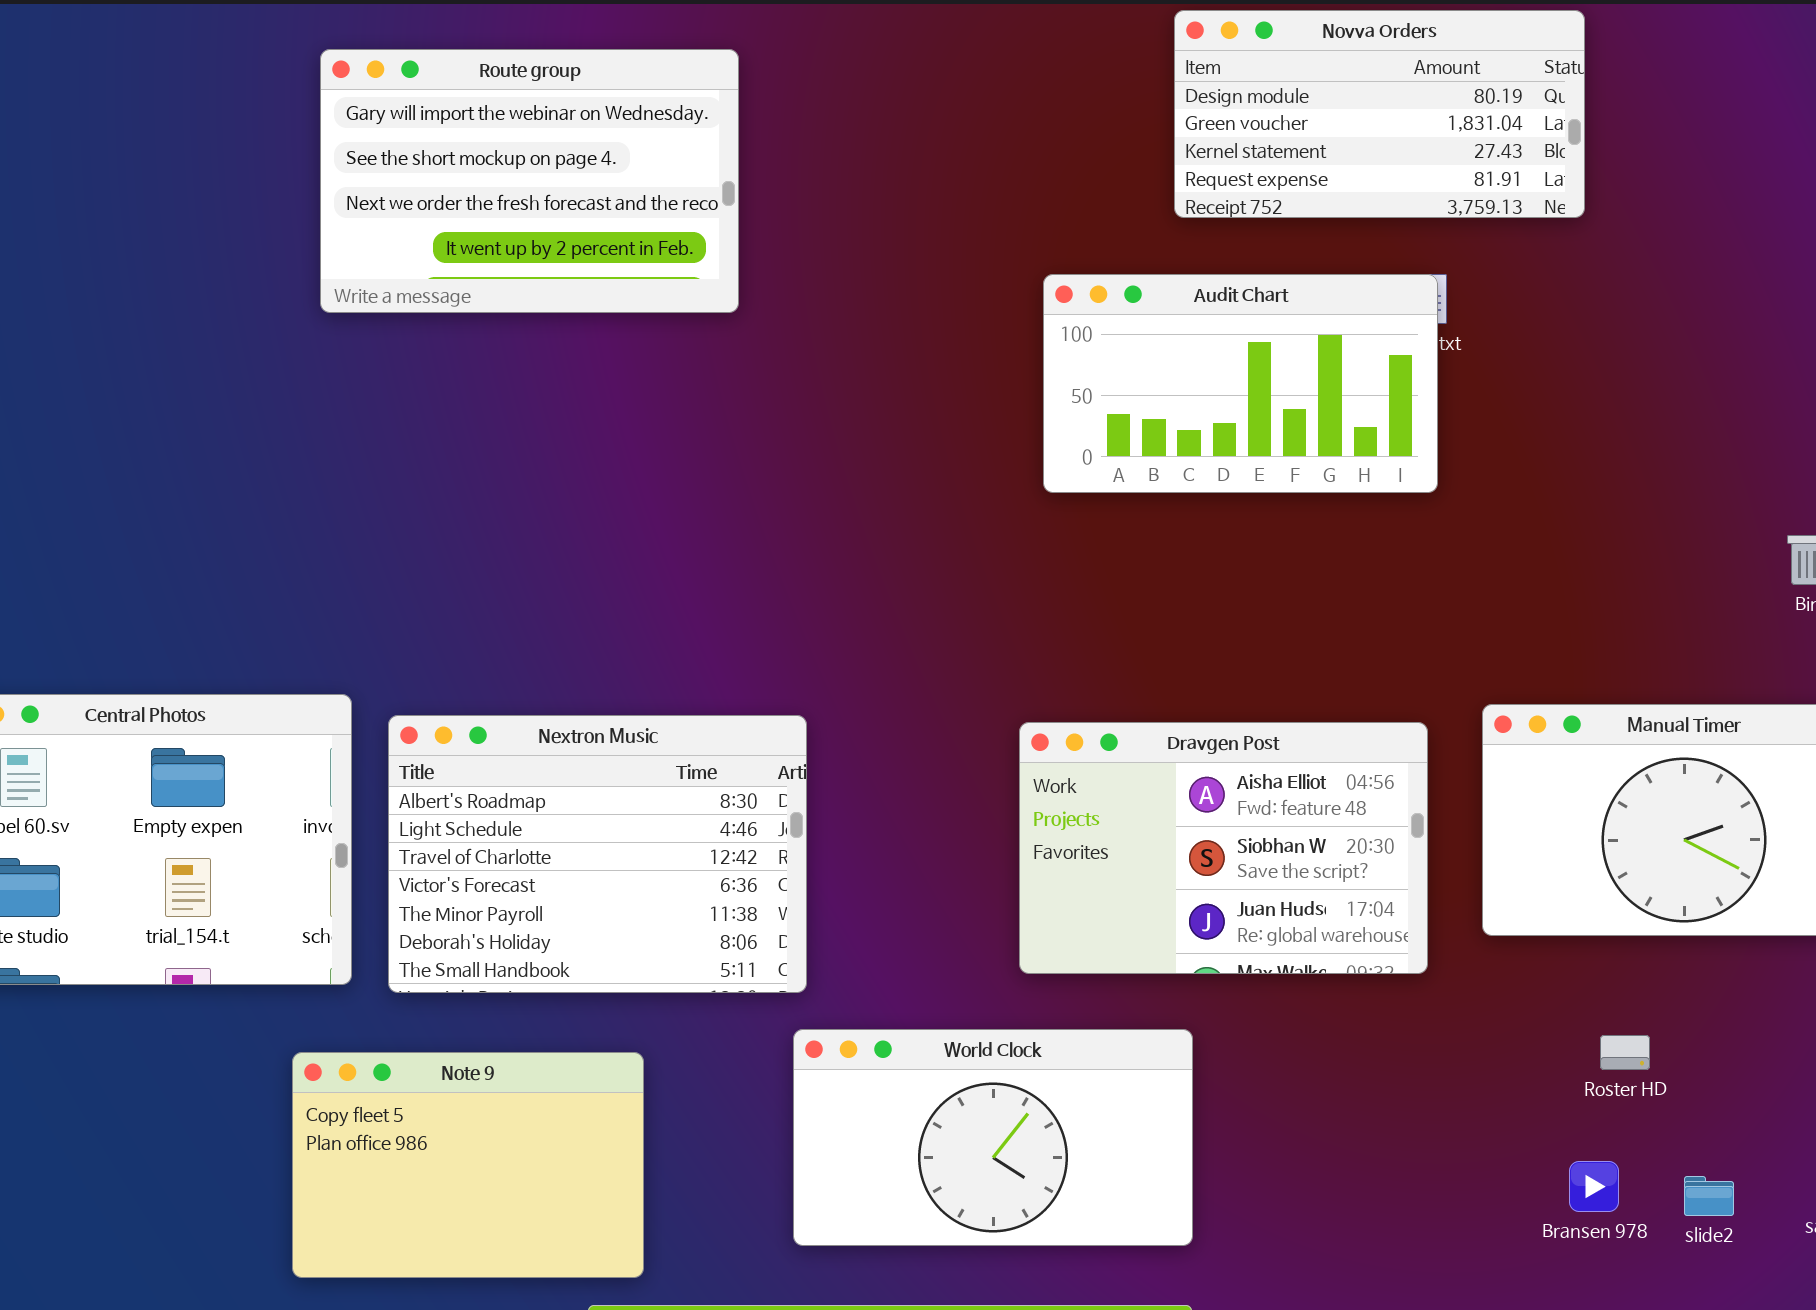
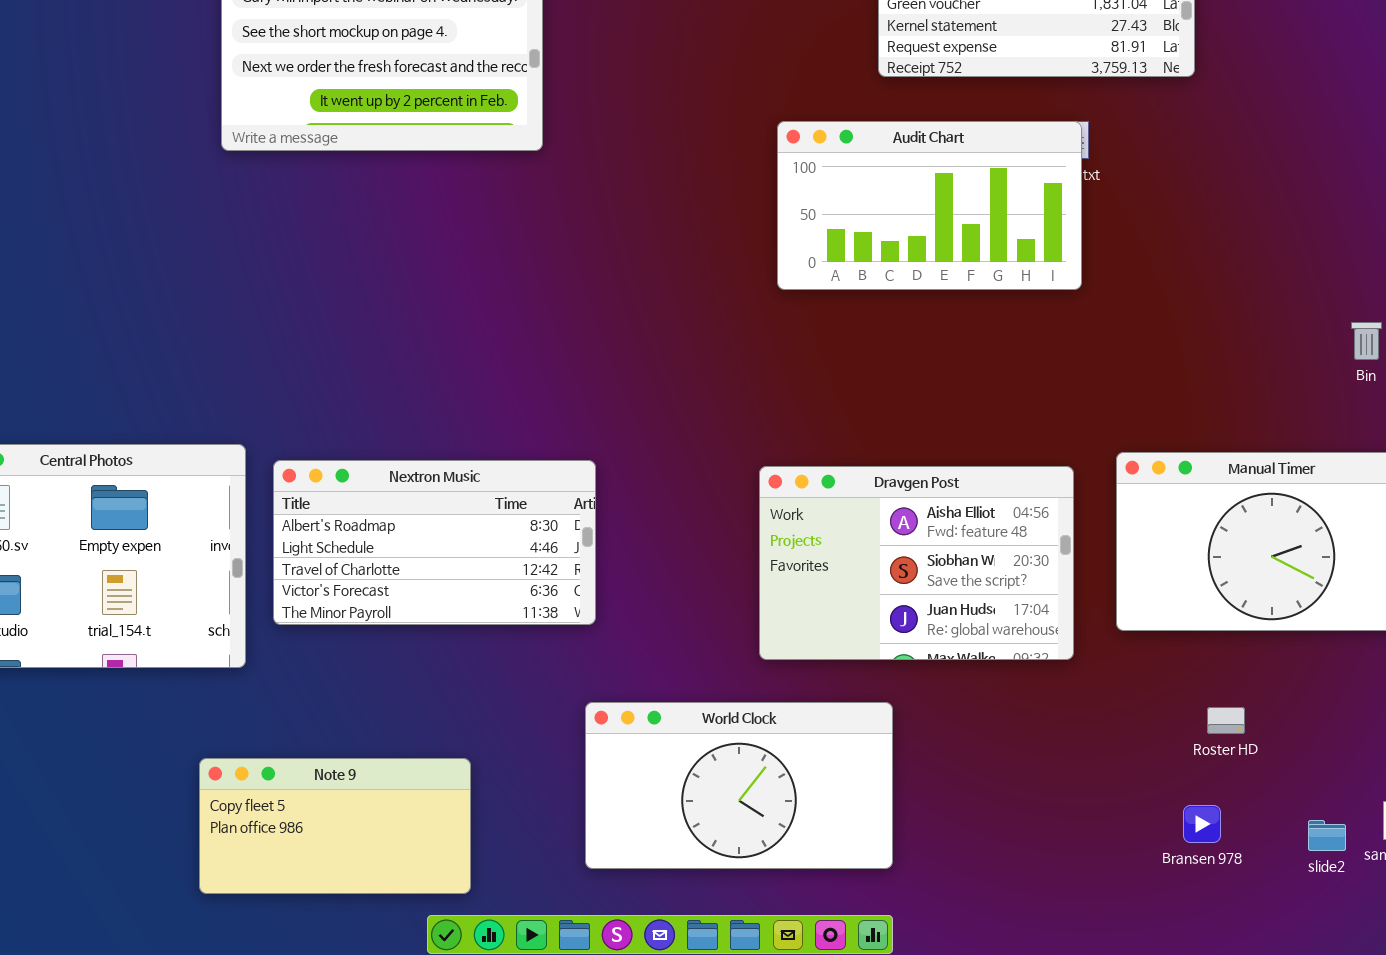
Nextron Music: [388,715,807,993] -> [273,460,596,625], resized
Note 9: [292,1052,644,1278] -> [199,758,471,894], resized
slide2: [1684,1176,1734,1216] -> [1308,820,1346,851], moved

